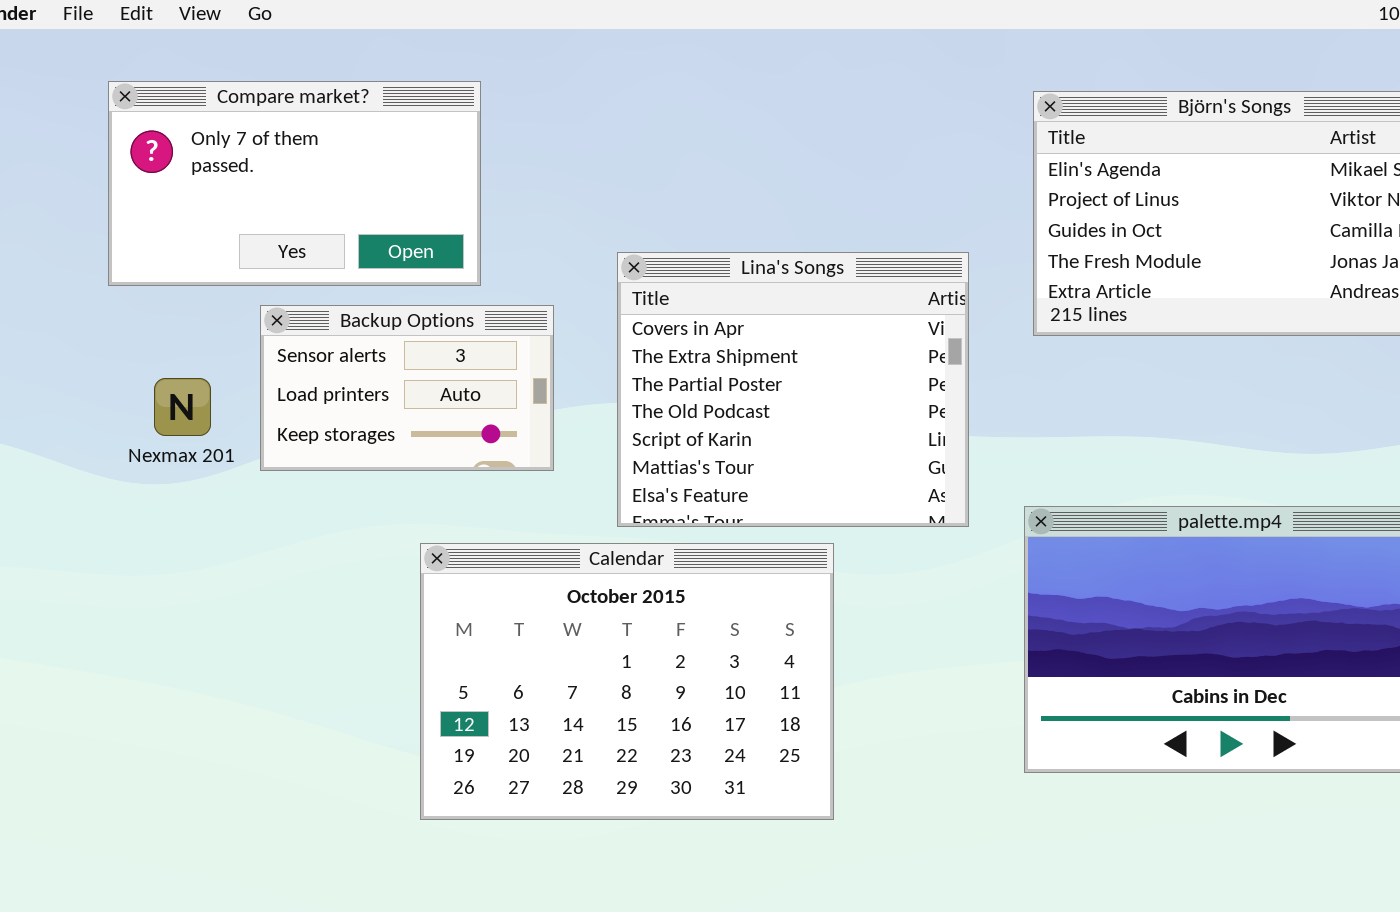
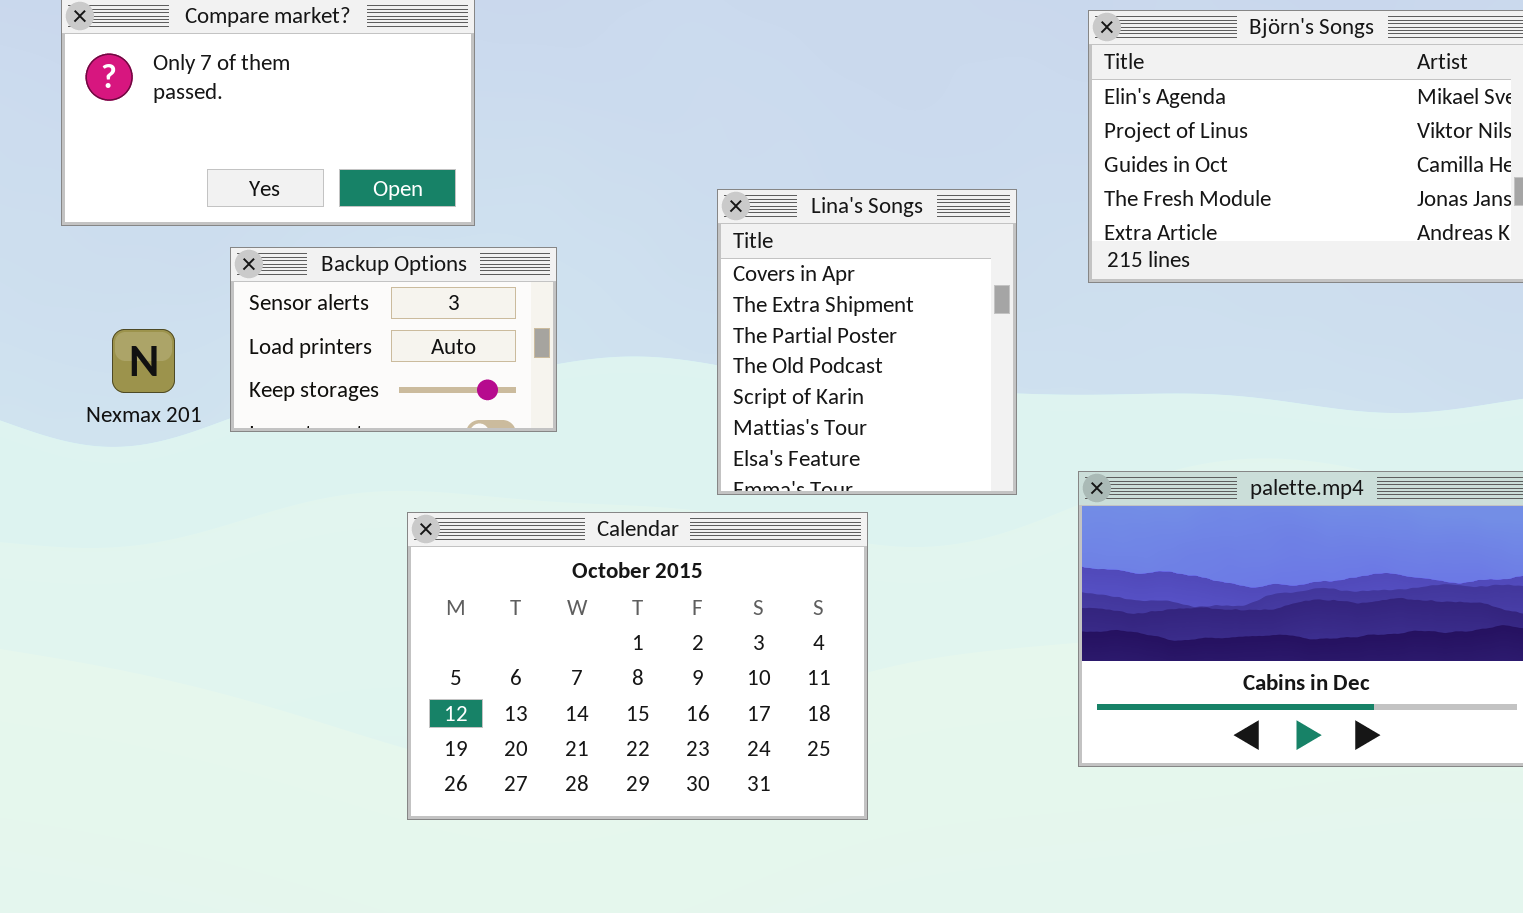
Lina's Songs: [617,252,969,527] -> [717,189,1017,495], resized

